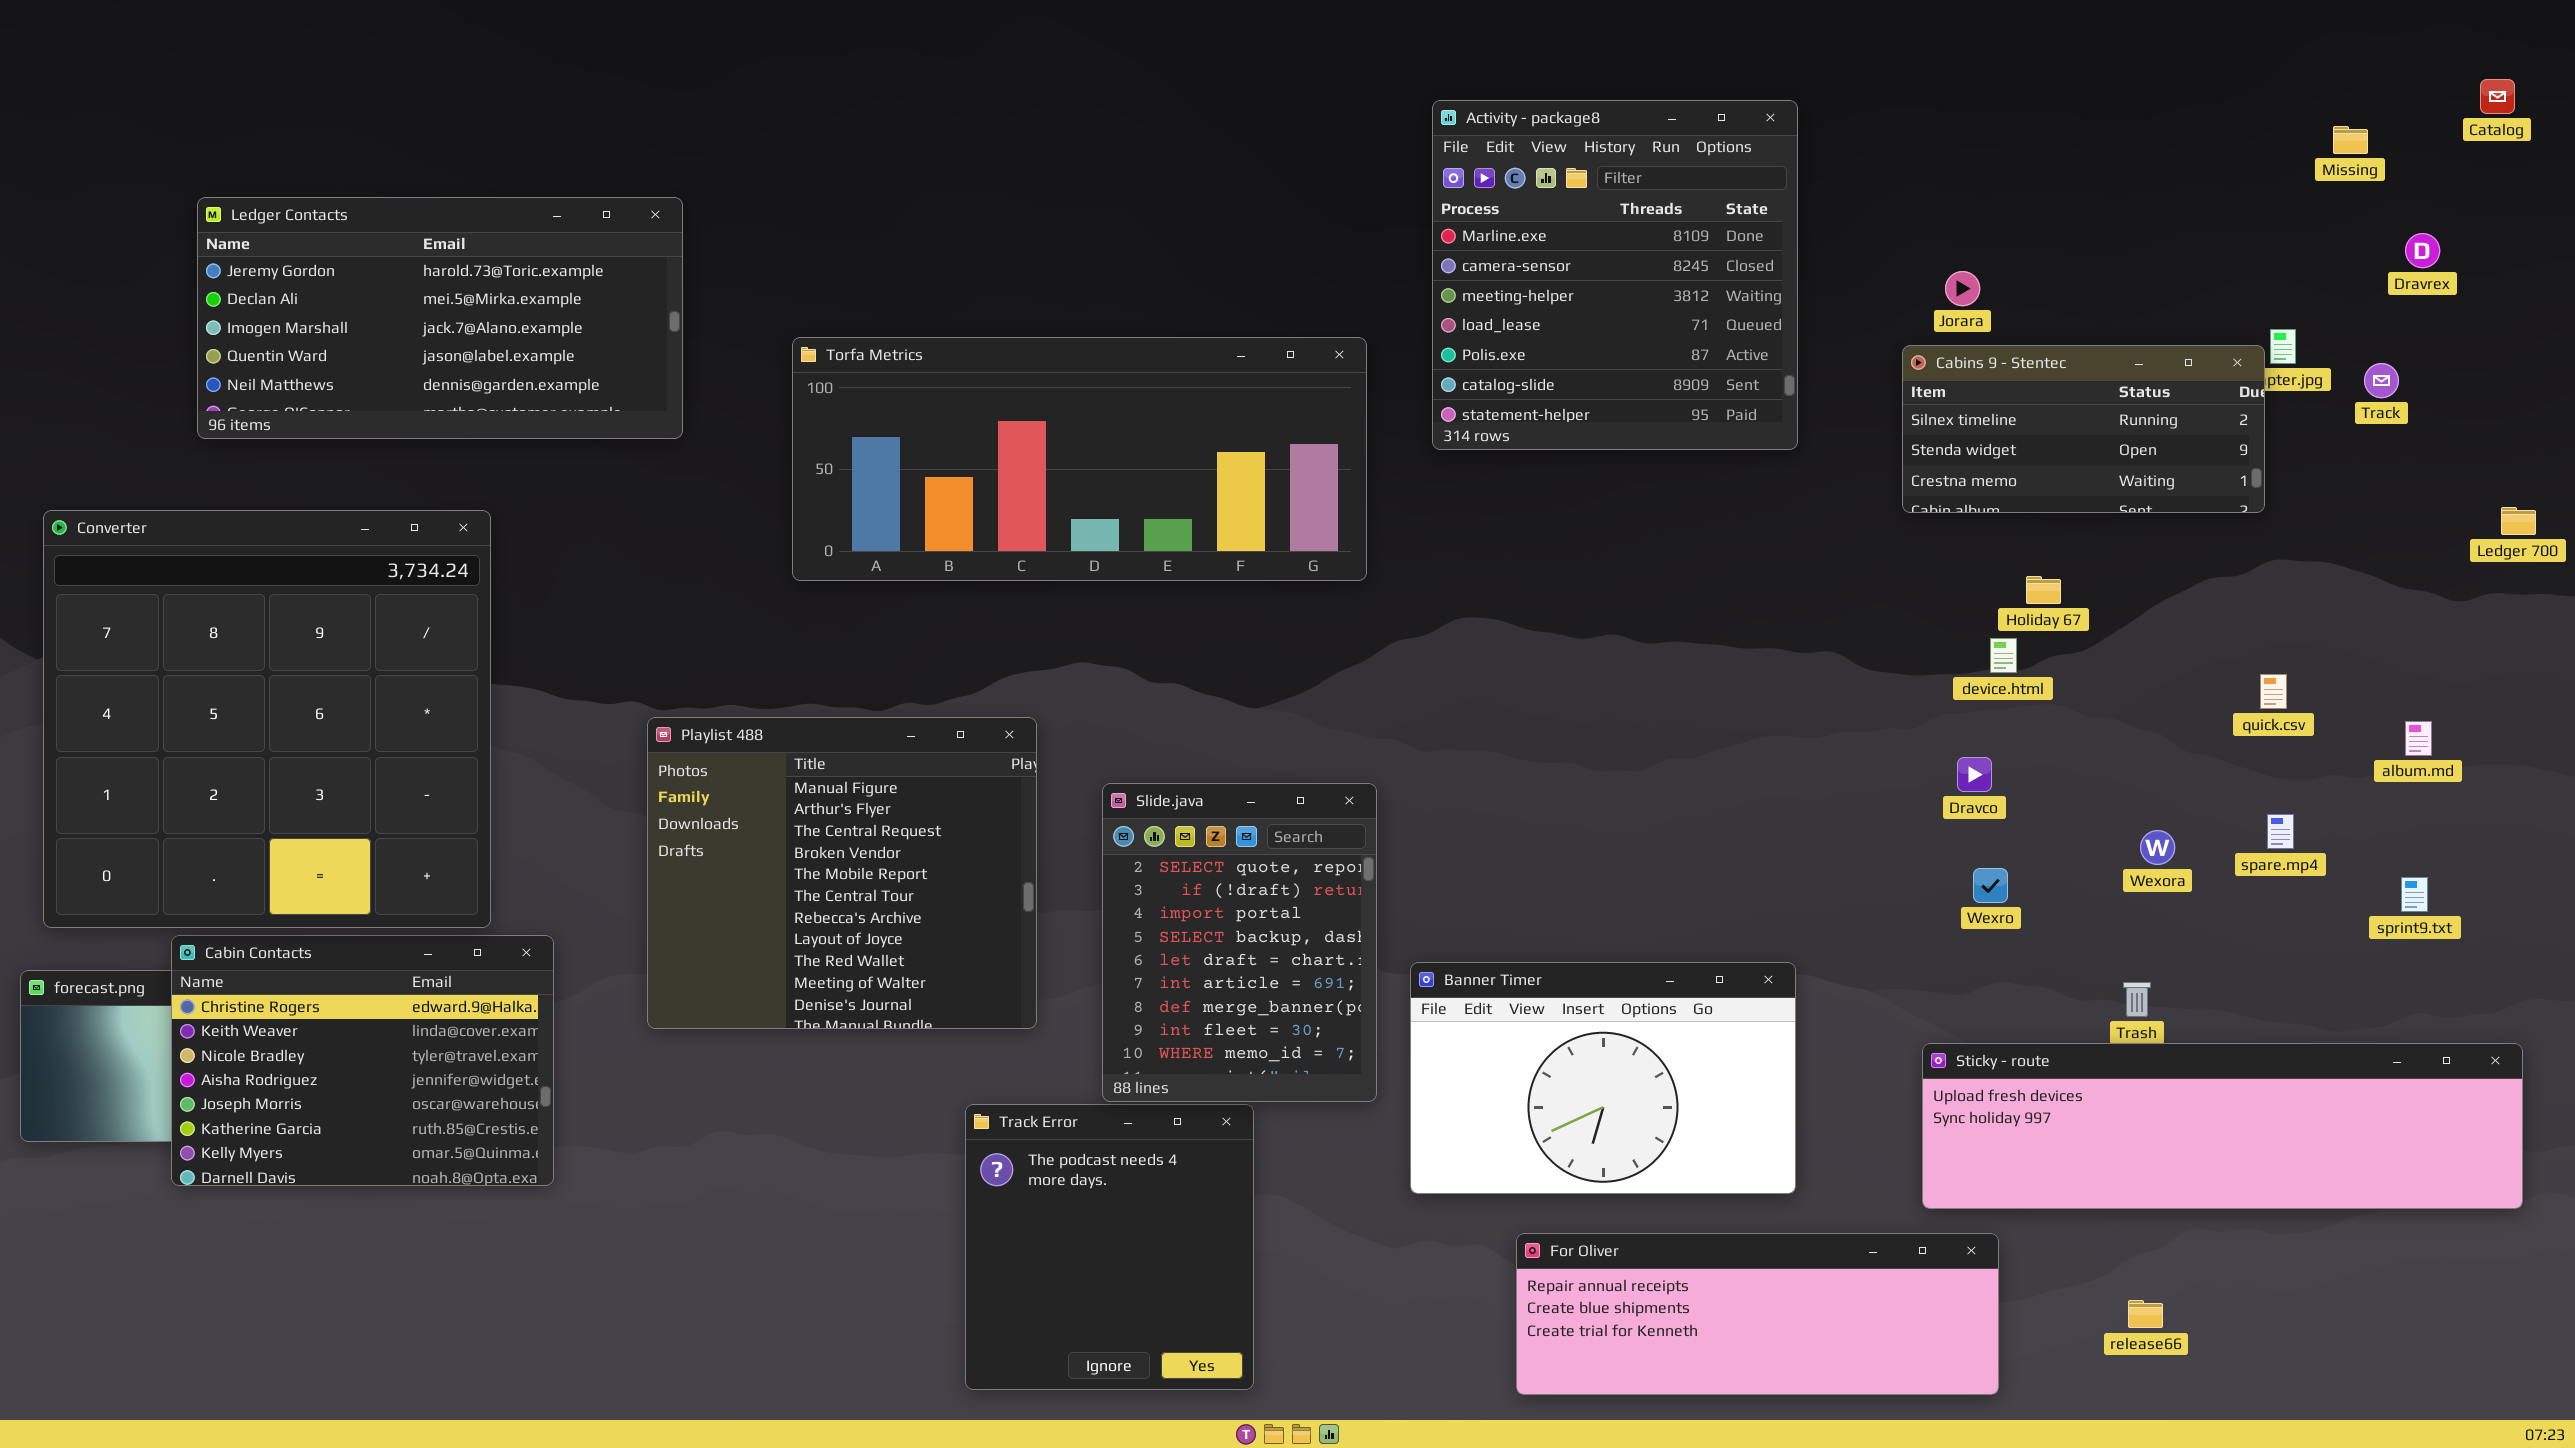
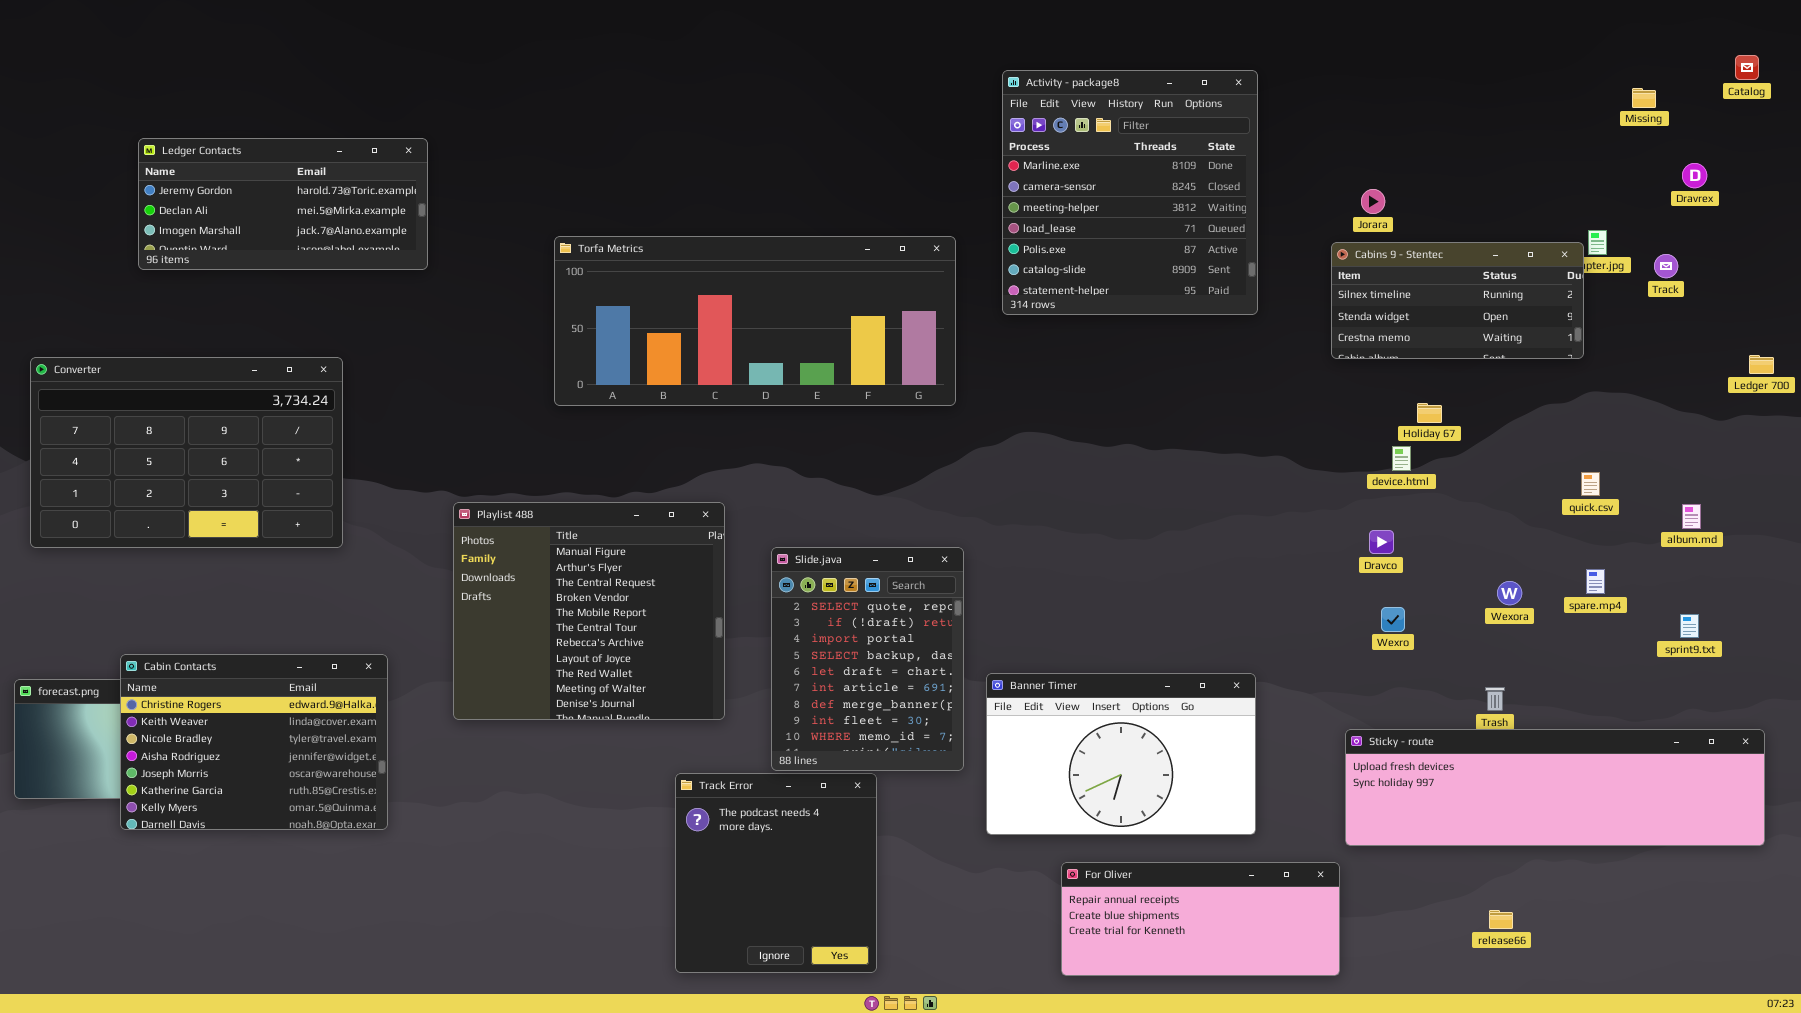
Ledger Contacts: [197,197,683,439] -> [138,138,428,270], resized
Converter: [43,510,491,928] -> [30,357,343,548], resized
For Oliver: [1516,1233,1999,1395] -> [1061,862,1340,976], resized

